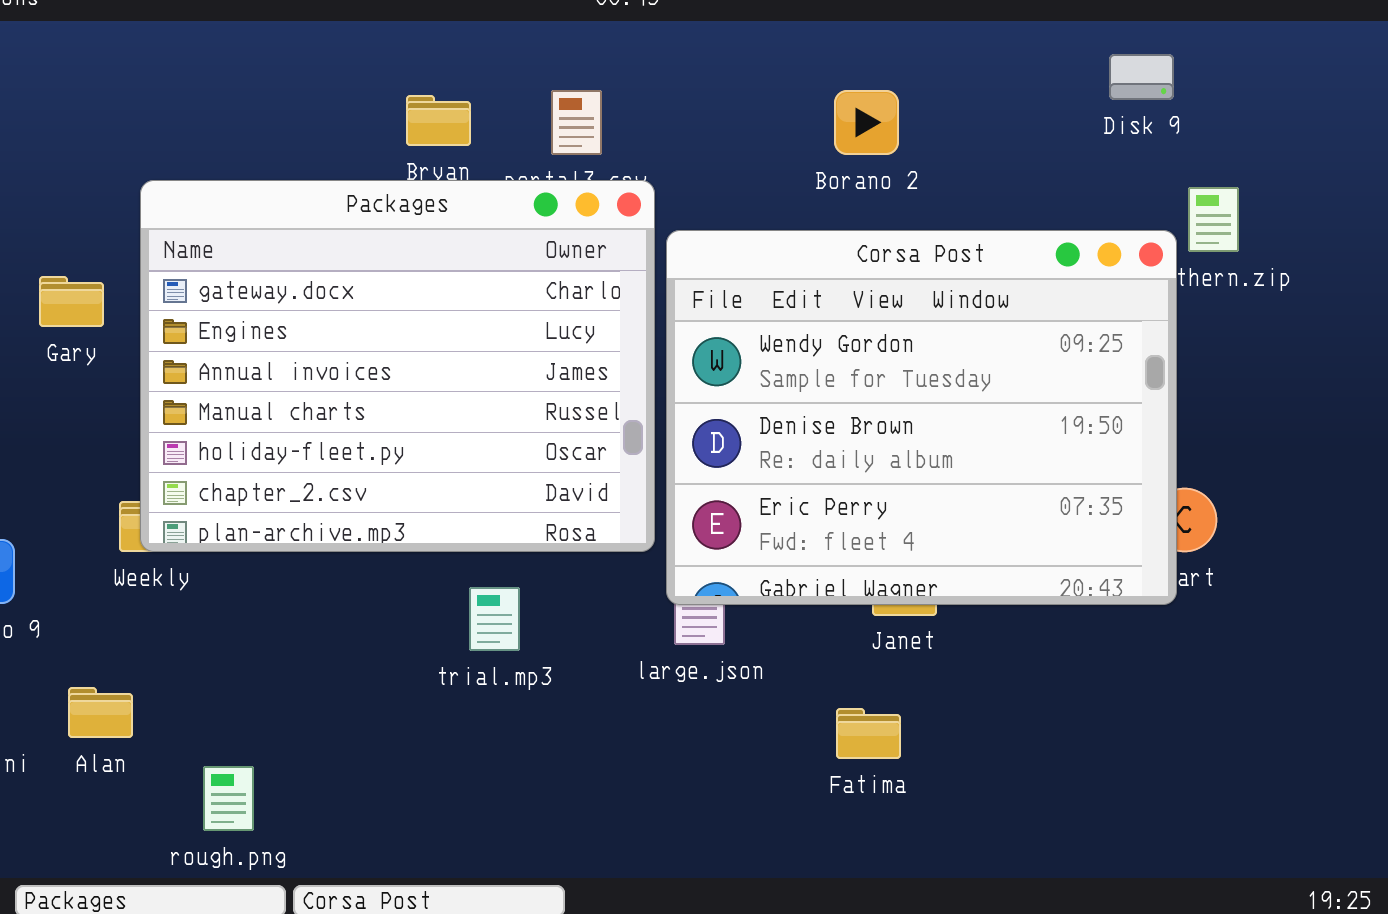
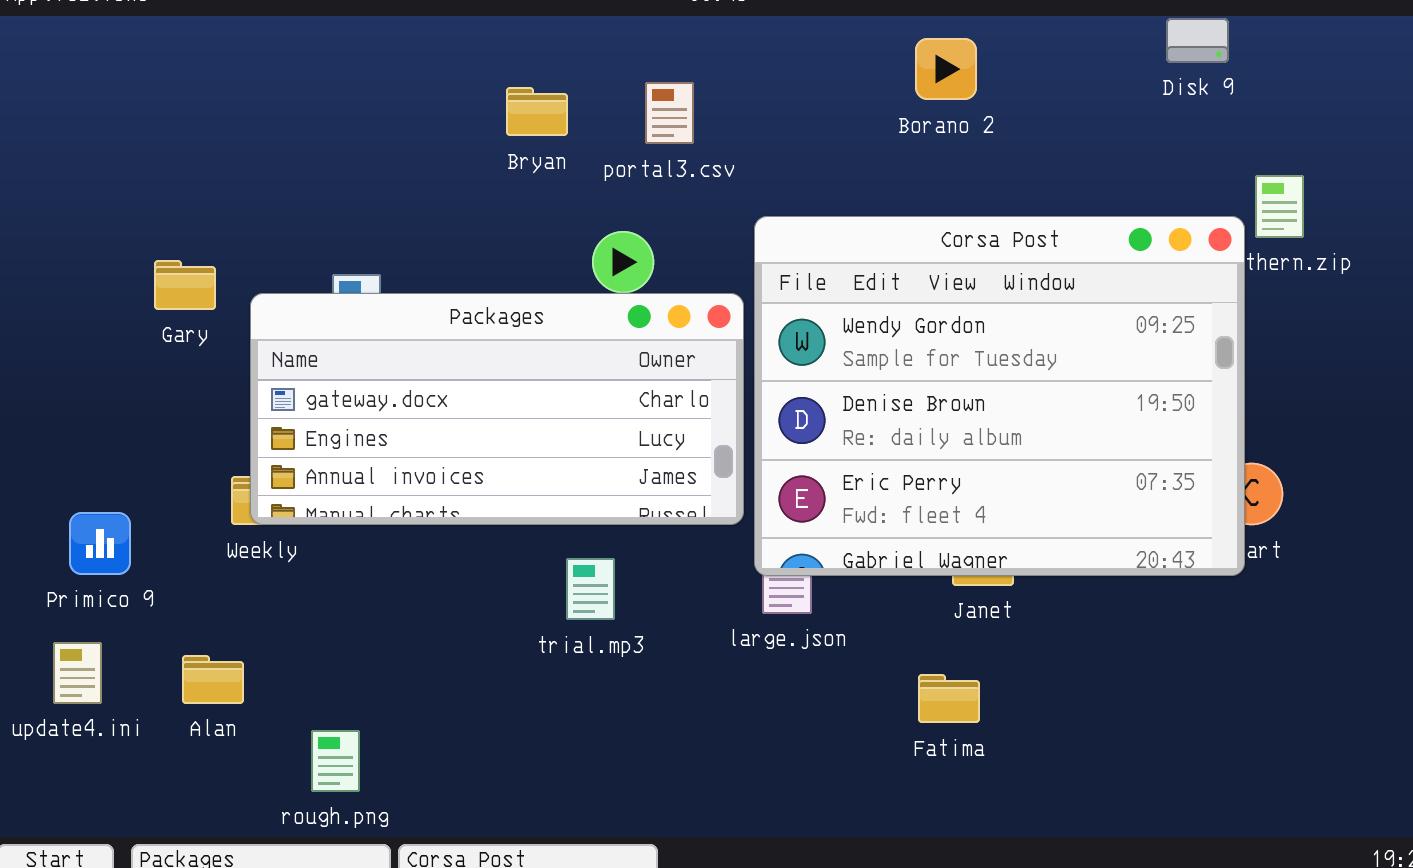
Disk 9: [1109,54,1174,100] -> [1166,18,1229,63], moved
Borano 2: [834,90,899,155] -> [915,38,977,100], moved
Packages: [140,180,655,552] -> [250,293,744,525], resized

